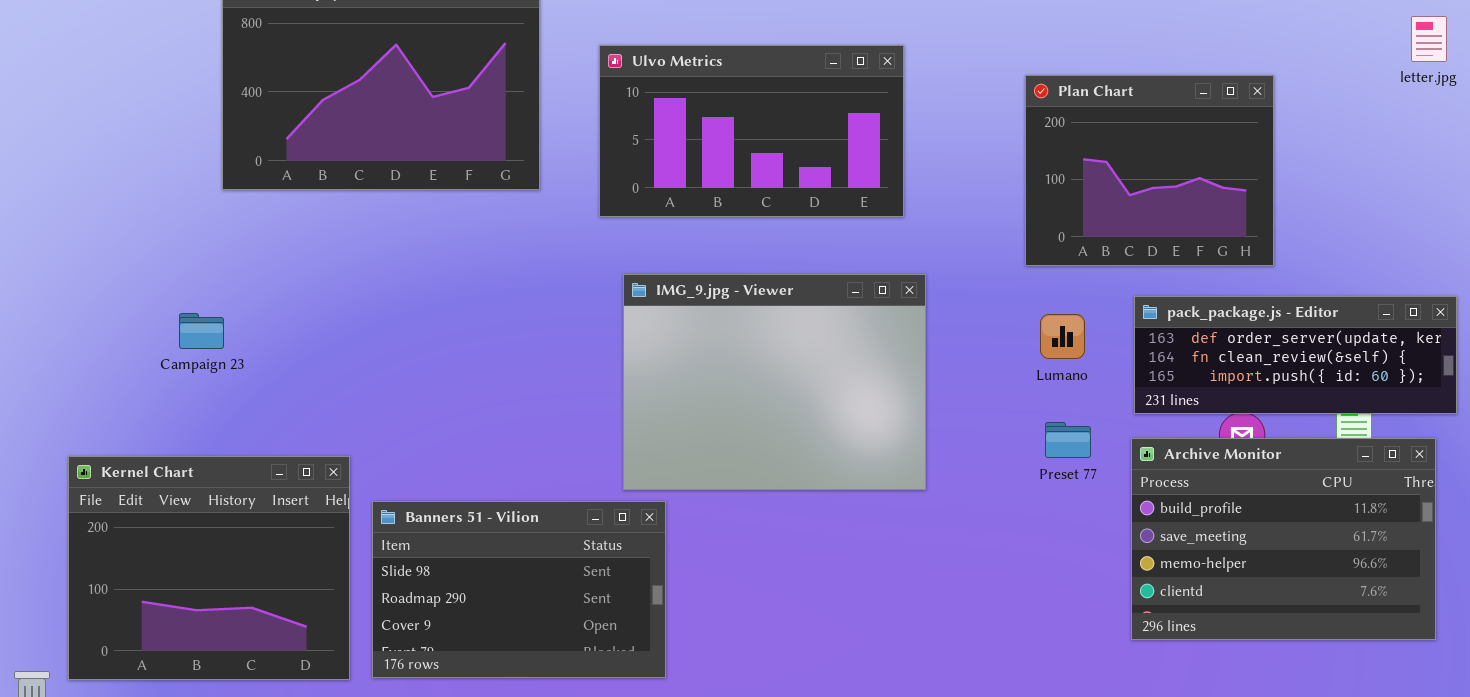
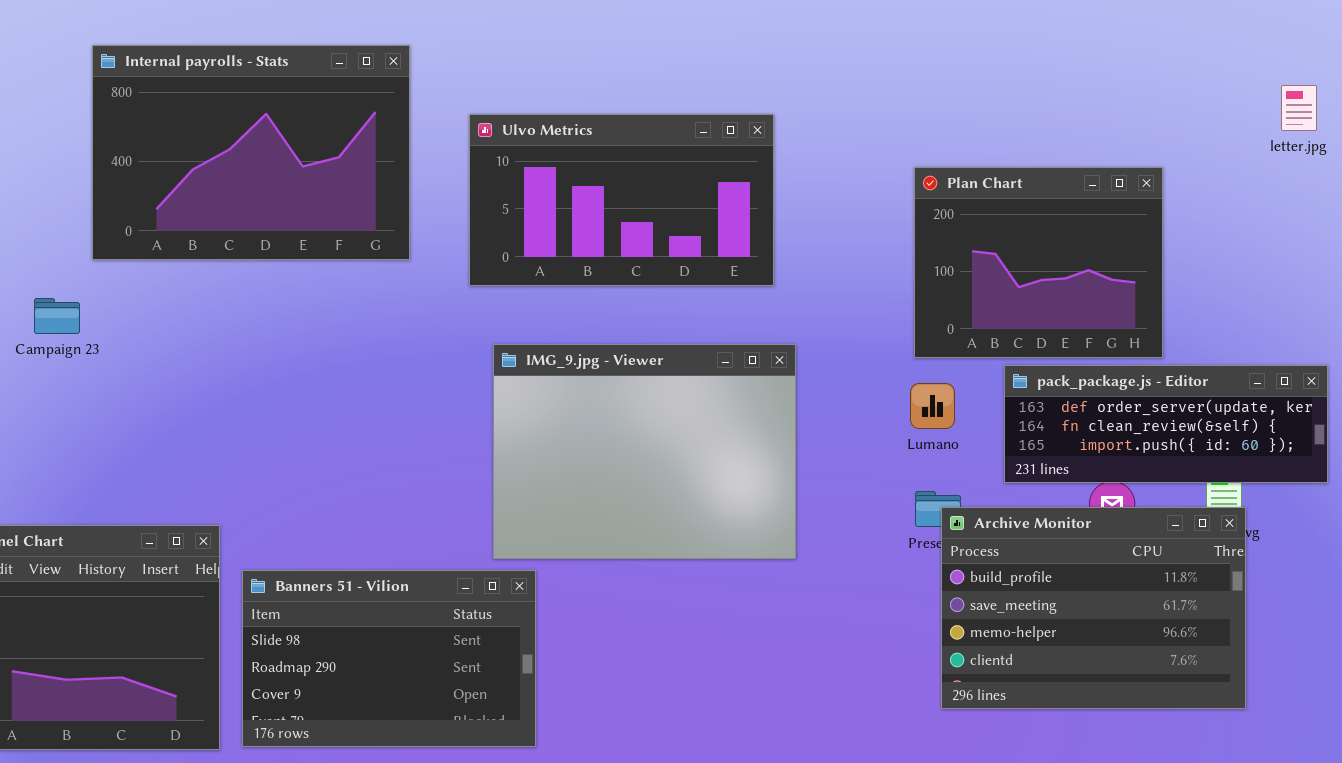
Plan Chart: [1025,75,1274,266] -> [914,167,1163,358], moved
Campaign 23: [179,313,224,349] -> [34,298,80,334], moved
Archive Monitor: [1131,438,1436,640] -> [941,507,1246,709], moved

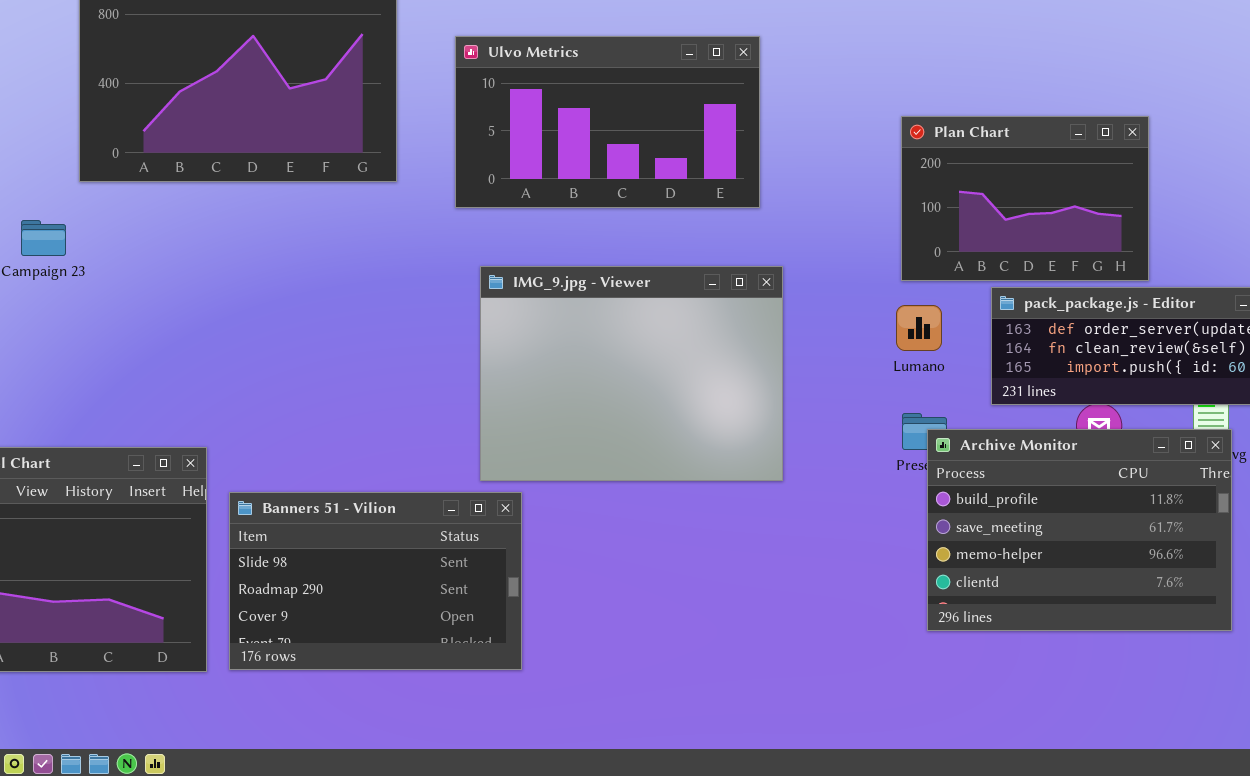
Plan Chart: [914,167,1163,358] -> [901,116,1149,281], resized

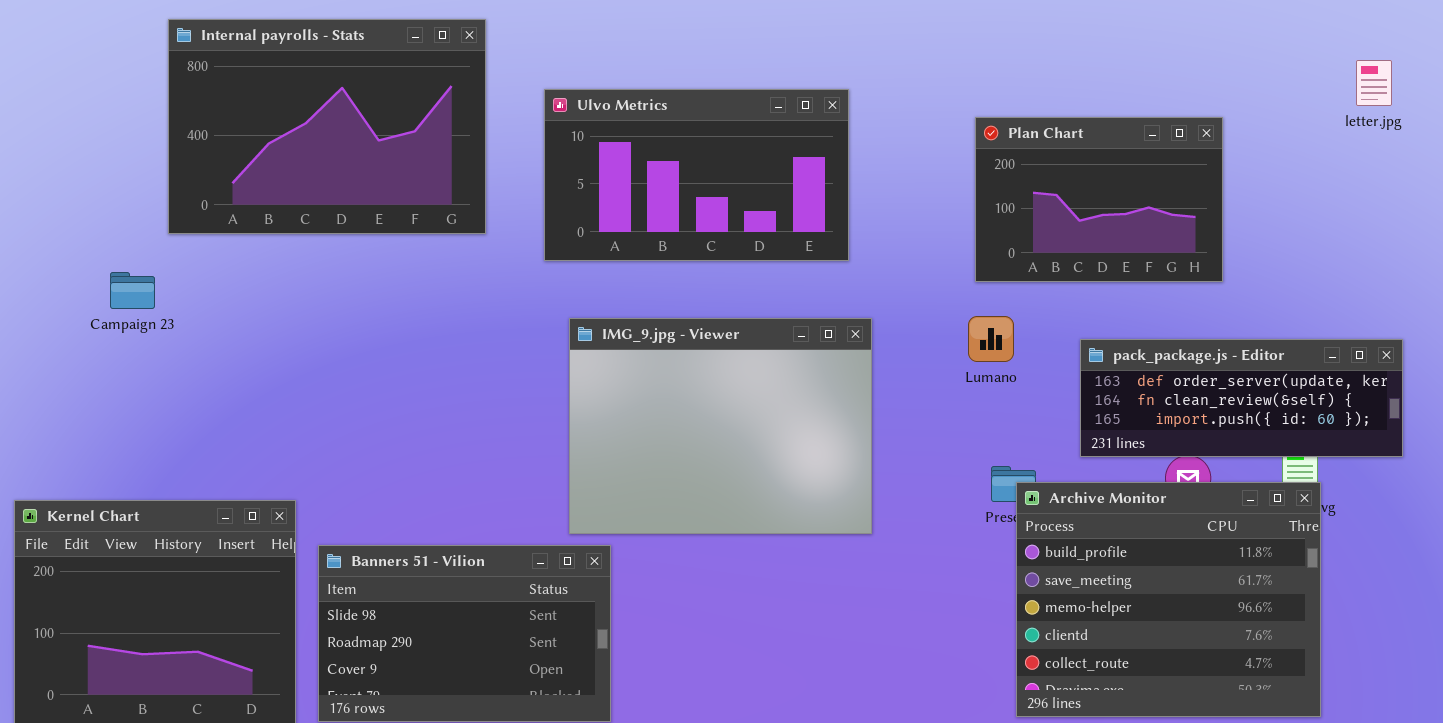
Plan Chart: [901,116,1149,281] -> [975,117,1223,282], moved
Lumano: [896,305,942,351] -> [968,316,1014,362], moved
Archive Monitor: [927,429,1232,631] -> [1016,482,1321,717], resized

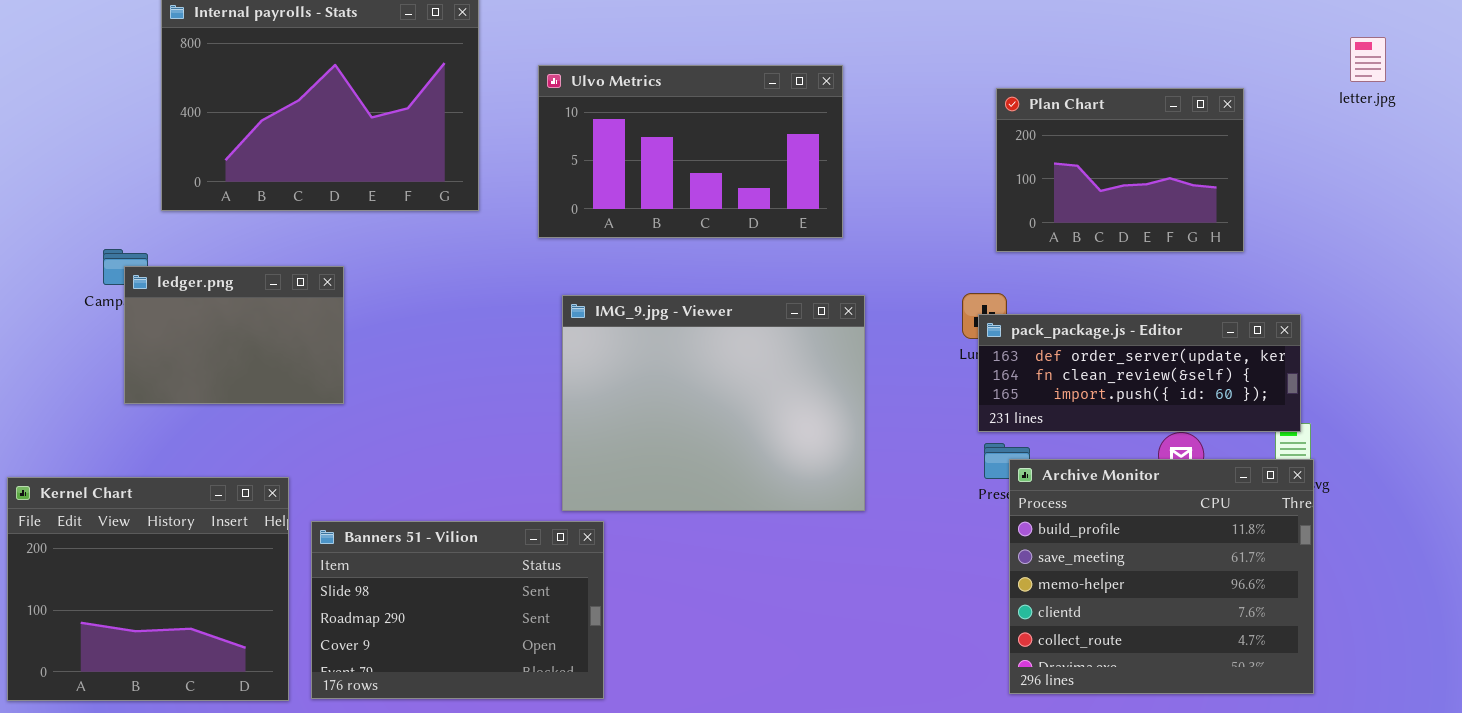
Plan Chart: [975,117,1223,282] -> [996,88,1244,252], moved
ledger.png: none -> [124,266,344,404], opened
pack_package.js - Editor: [1080,339,1403,457] -> [978,314,1301,432], moved

